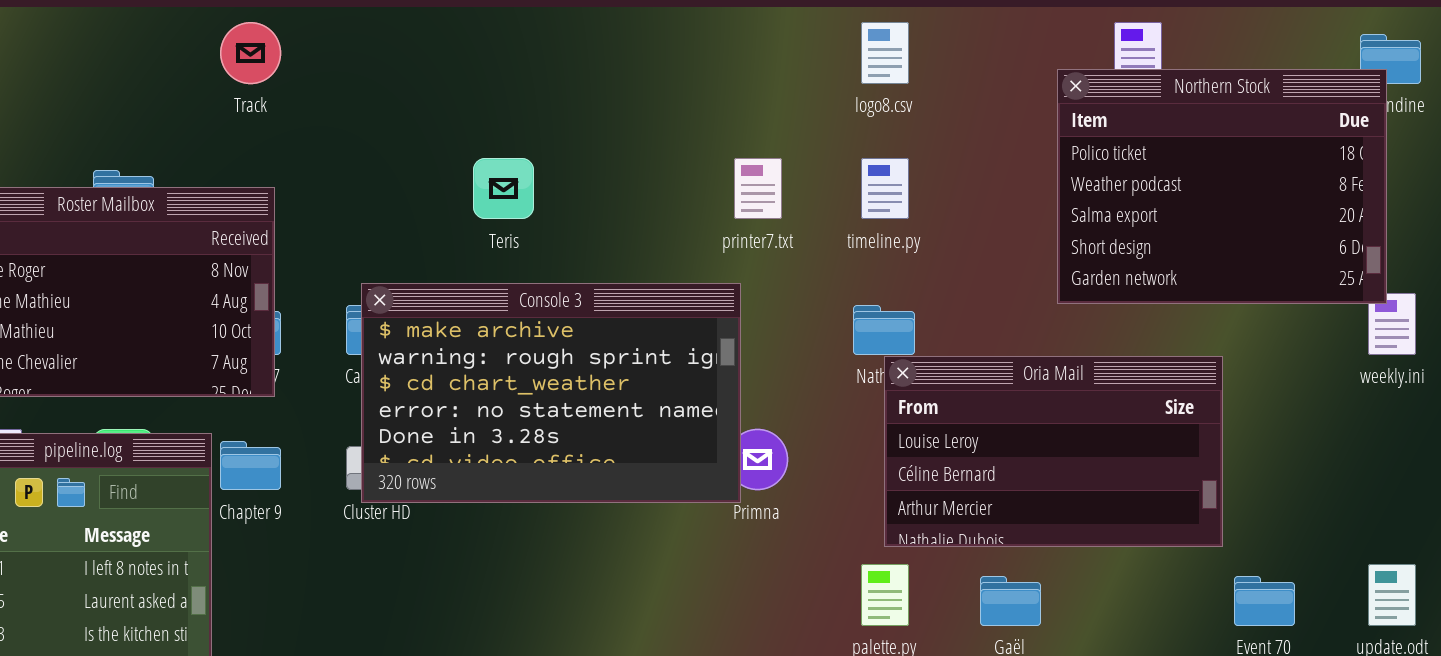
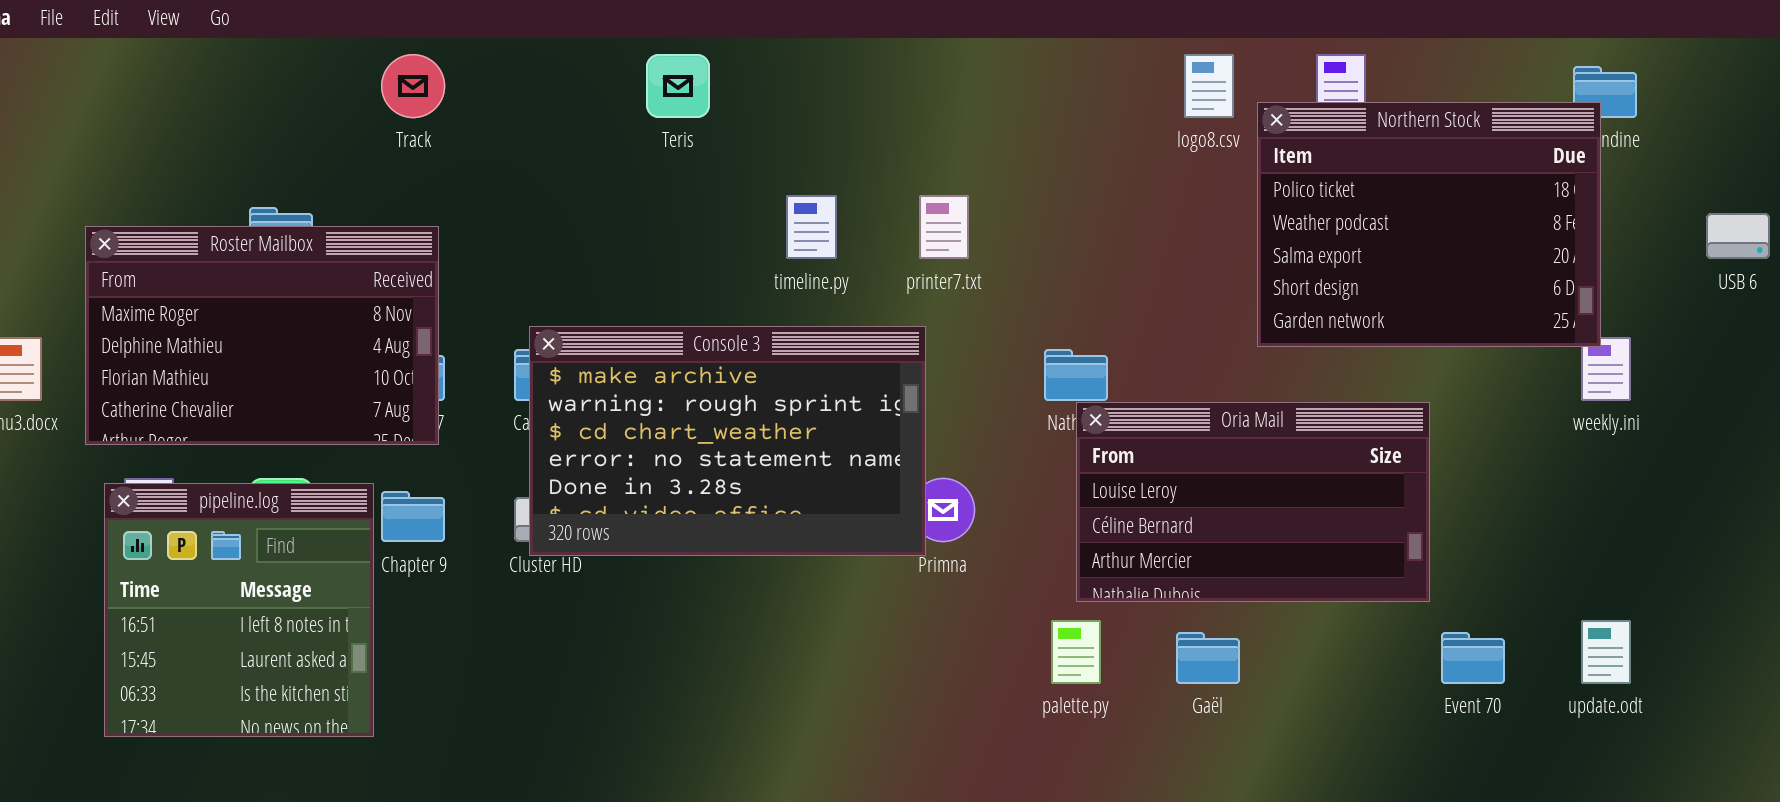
logo8.csv: [861,22,909,84] -> [1184,54,1234,118], moved
Teris: [473,158,534,219] -> [646,54,710,118], moved
timeline.py: [861,158,909,219] -> [786,195,837,259], moved

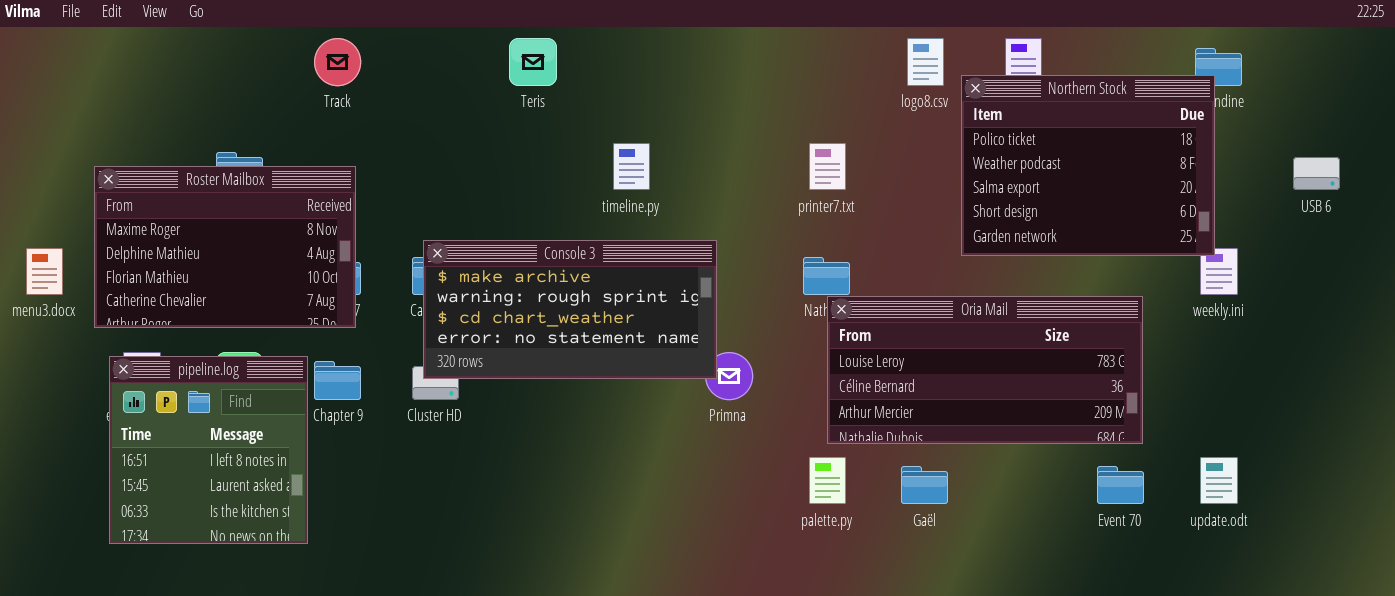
printer7.txt: [919,195,969,259] -> [809,143,846,190], moved
Console 3: [529,326,926,556] -> [423,240,717,379], resized
Oria Mail: [1076,402,1430,602] -> [827,296,1143,444], resized

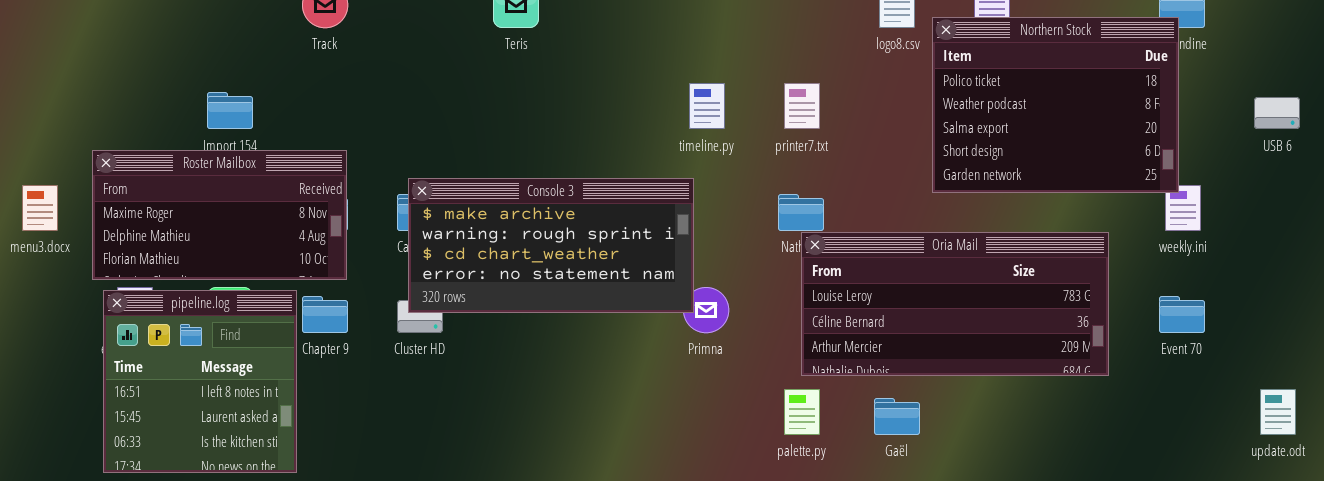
timeline.py: [613,143,650,190] -> [689,83,725,129], moved
Roster Mailbox: [94,166,356,328] -> [92,150,347,280], moved, resized
update.odt: [1200,457,1238,504] -> [1260,389,1296,435], moved
Event 70: [1097,466,1144,504] -> [1159,296,1205,333], moved

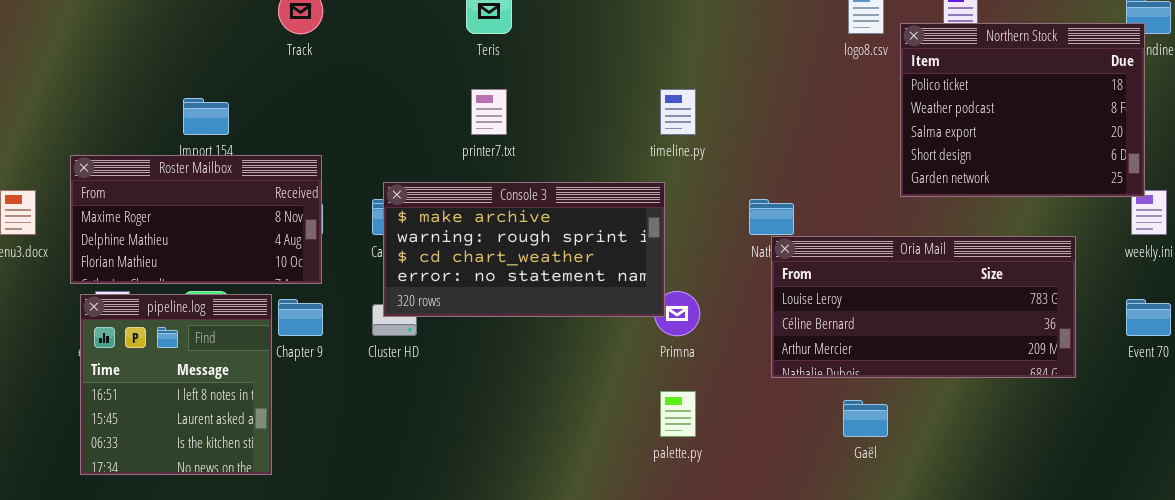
printer7.txt: [784,83,820,129] -> [471,89,507,135], moved
palette.py: [784,389,820,435] -> [660,391,696,437], moved

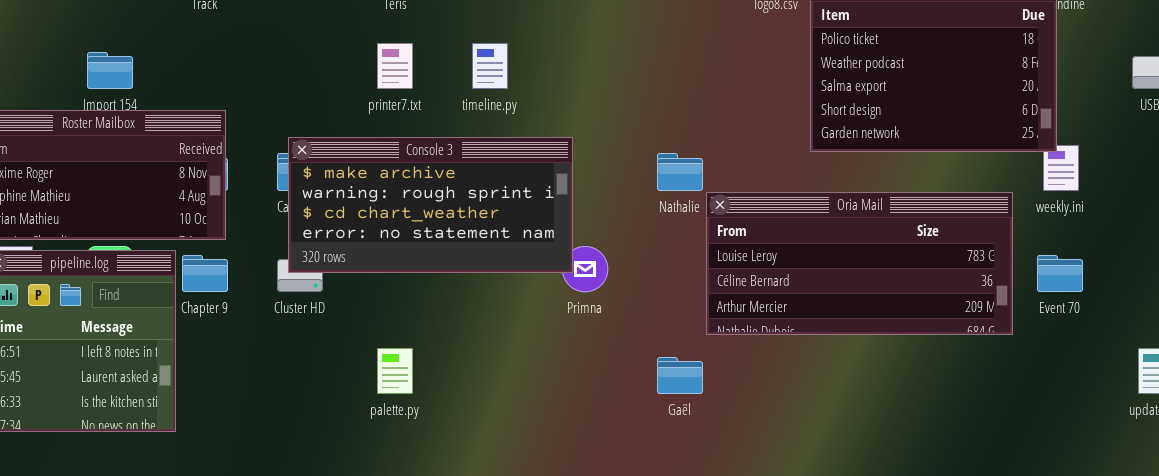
timeline.py: [660,89,696,135] -> [472,43,508,89], moved
Oria Mail: [771,236,1076,378] -> [706,192,1013,335], moved
palette.py: [660,391,696,437] -> [377,348,413,394], moved
Gaël: [843,400,888,437] -> [657,357,703,394], moved

